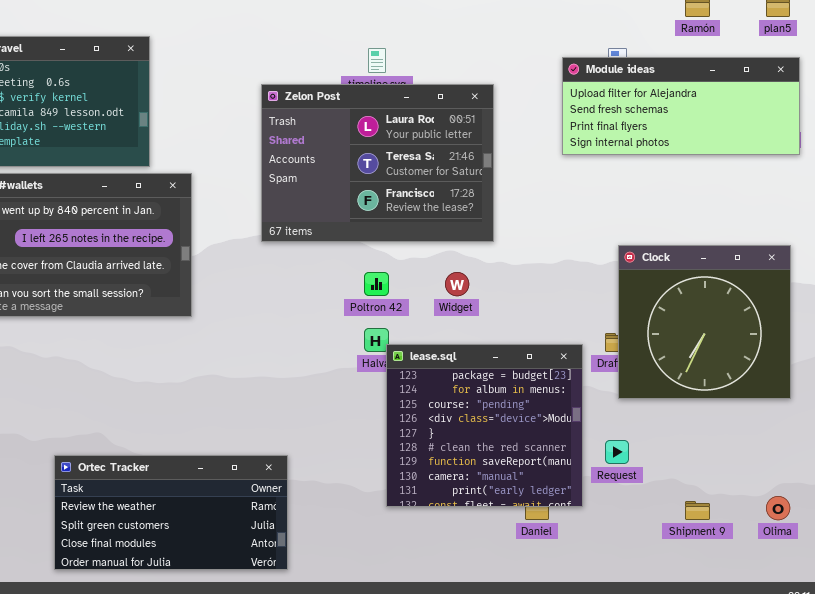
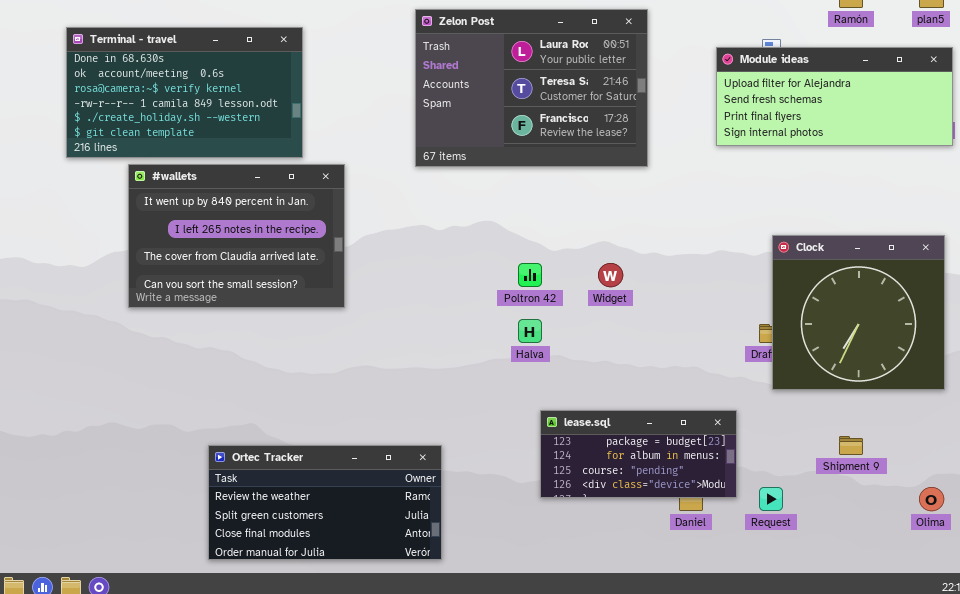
Zelon Post: [261,84,494,242] -> [415,9,648,167], moved
lease.sql: [386,344,583,507] -> [540,410,737,498], resized
Request: [605,440,629,464] -> [759,487,783,511], moved
Shipment 9: [685,501,710,520] -> [839,436,863,455], moved

